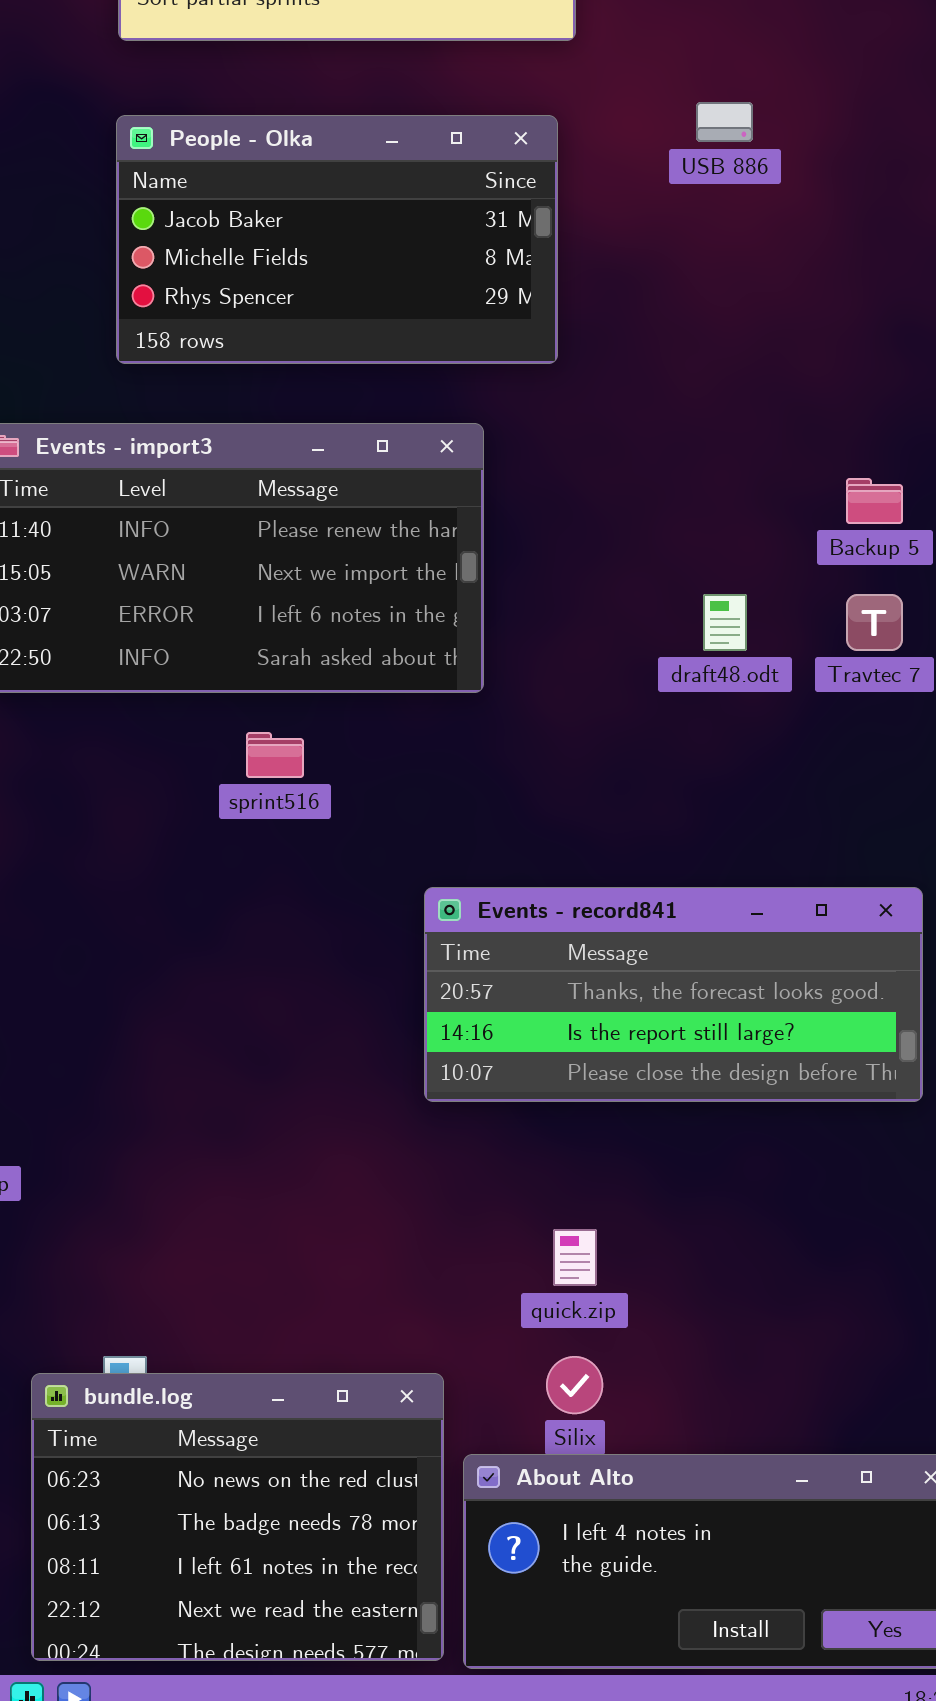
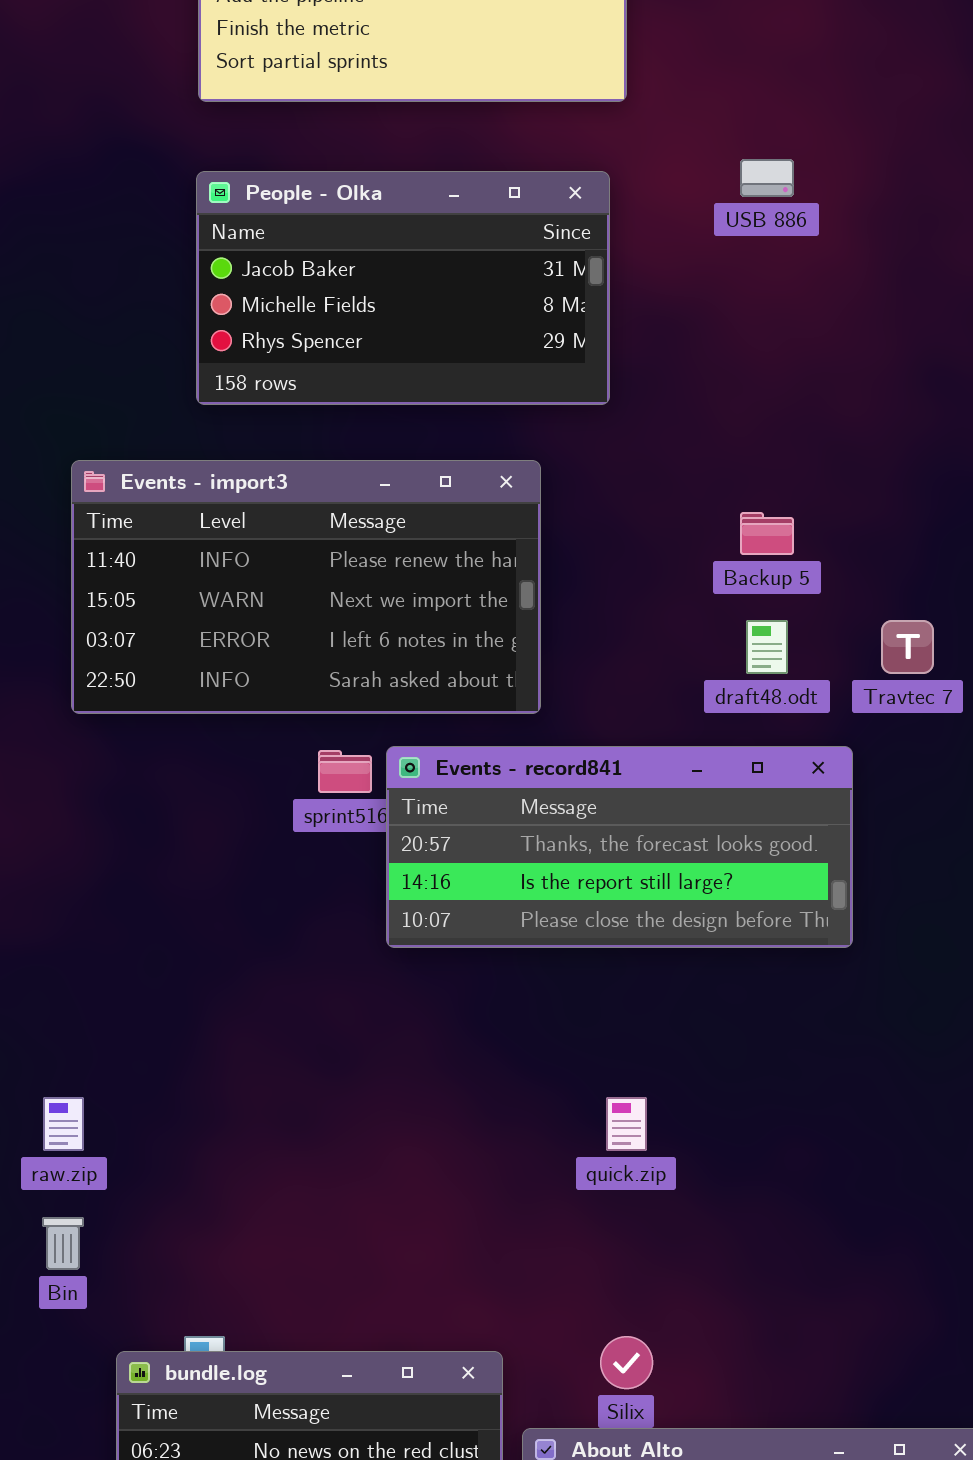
Backup 5: [846,478,903,524] -> [740,512,794,555], moved
Events - record841: [424,887,923,1102] -> [386,746,853,948], moved
quick.zip: [553,1229,597,1286] -> [606,1097,647,1151], moved

